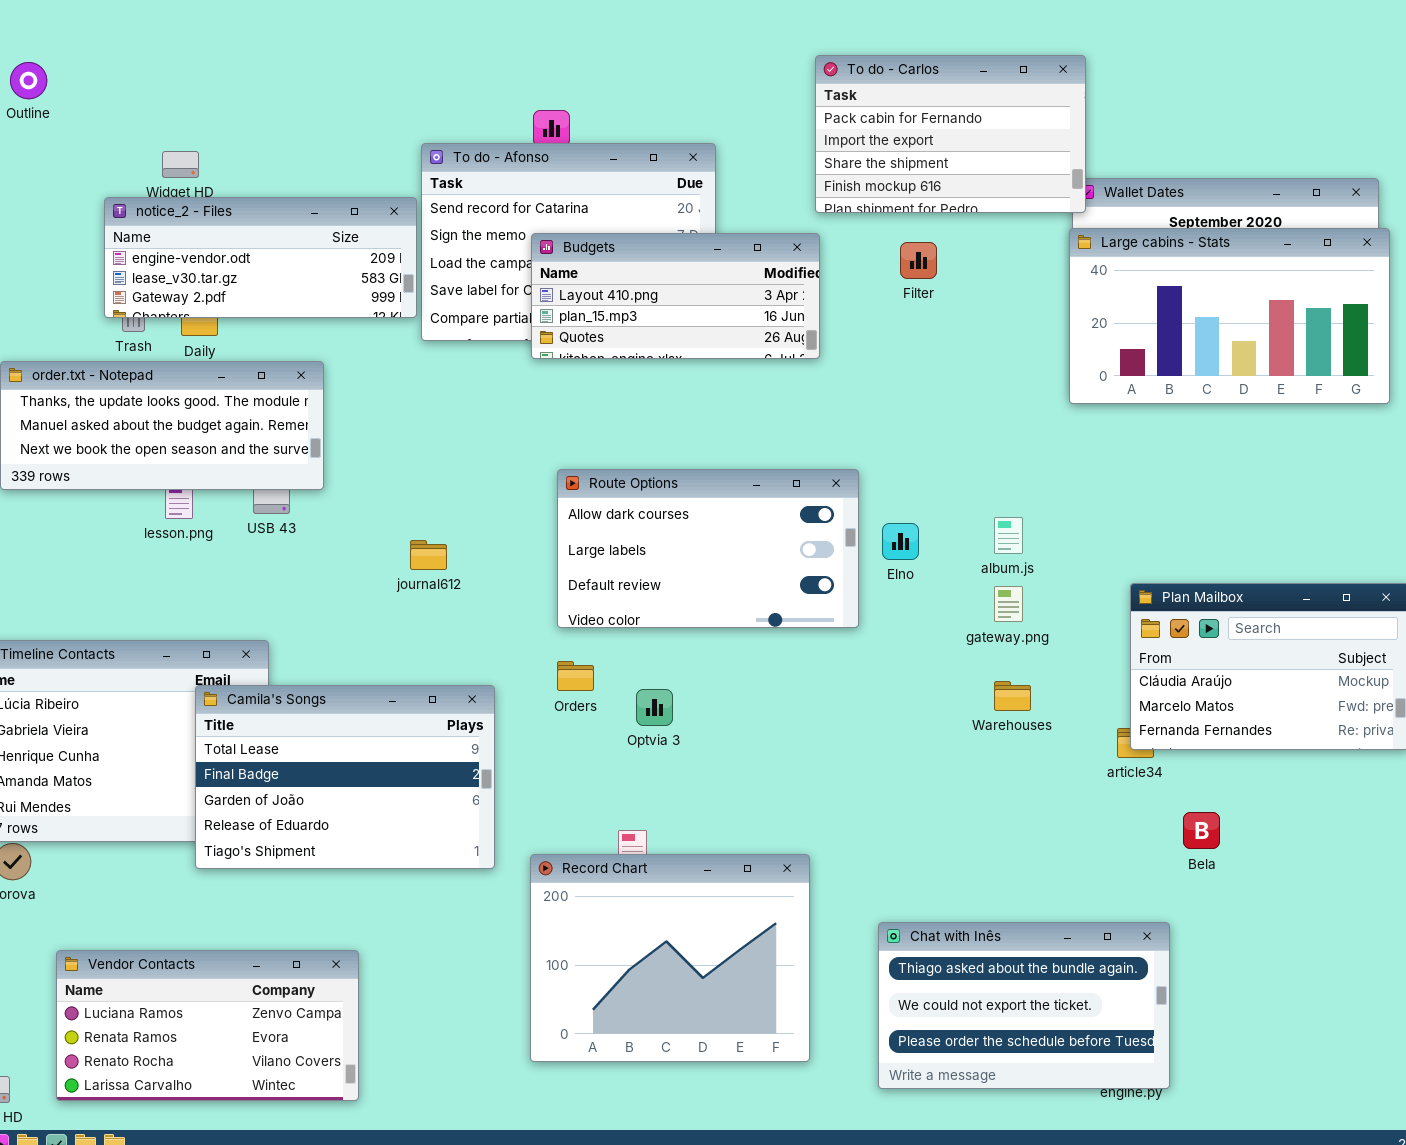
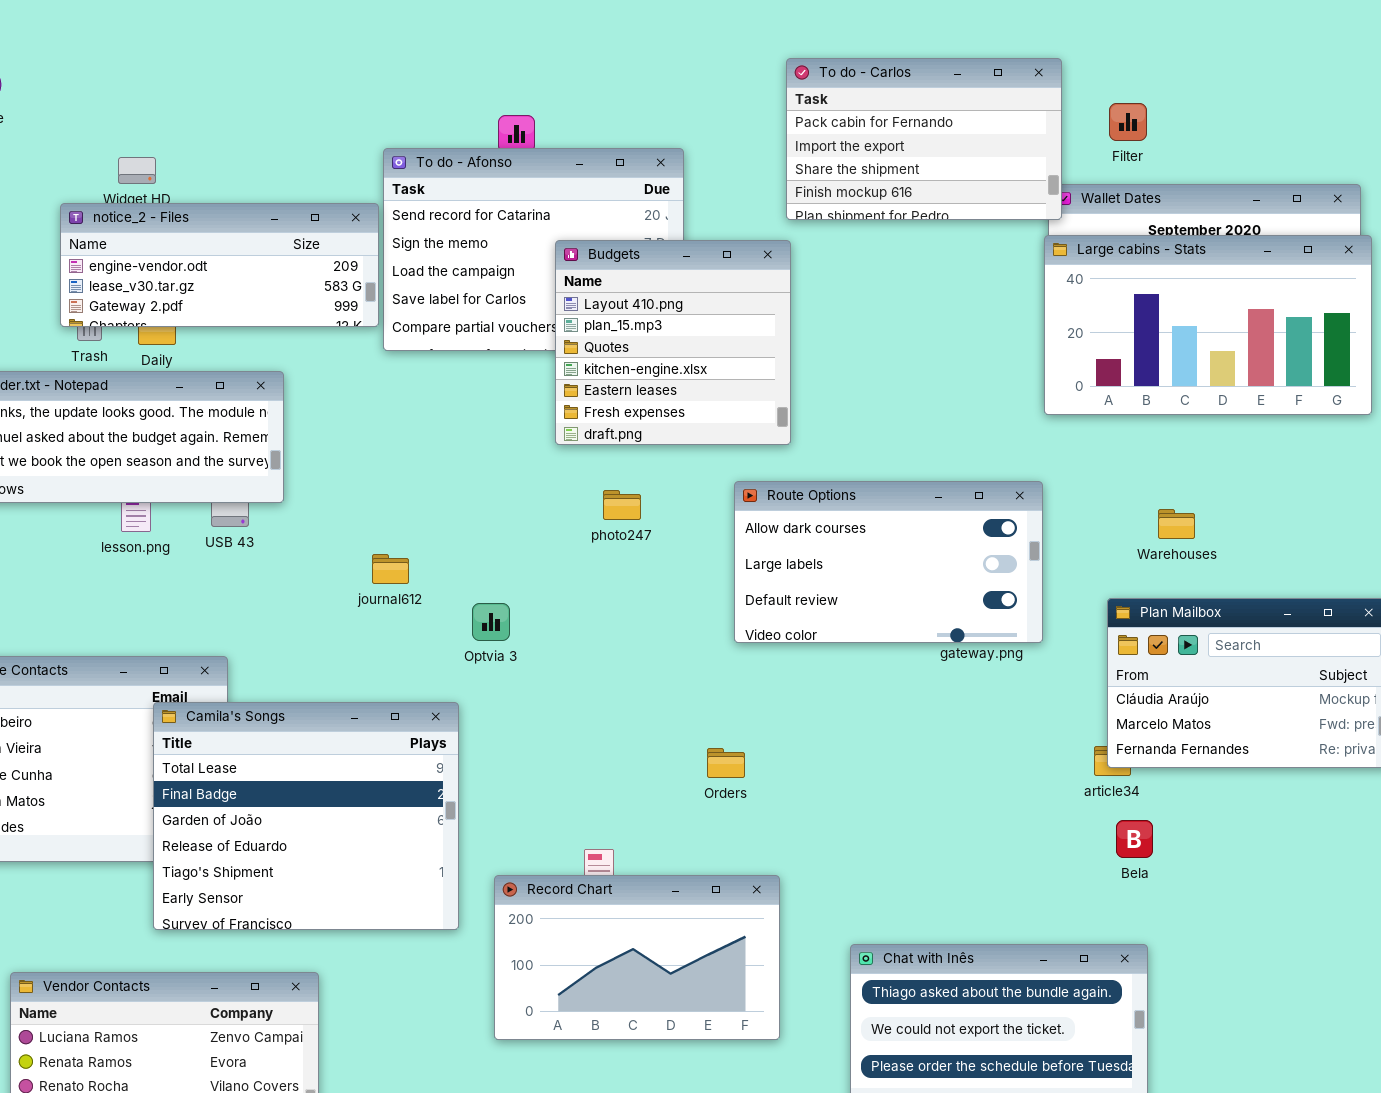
Budgets: [531,233,820,359] -> [555,240,791,445], resized
Filter: [900,242,937,279] -> [1109,103,1147,141], moved
Route Options: [557,469,859,628] -> [734,481,1043,643], moved
Orders: [557,661,594,691] -> [707,748,745,778], moved
Warehouses: [994,681,1031,711] -> [1158,509,1195,539], moved
Camila's Songs: [195,685,495,869] -> [153,702,459,930], resized
Optvia 3: [636,689,673,726] -> [472,603,510,641], moved
Bela: [1183,812,1220,849] -> [1116,820,1153,858], moved
Record Chart: [530,854,810,1062] -> [494,875,780,1040], resized

